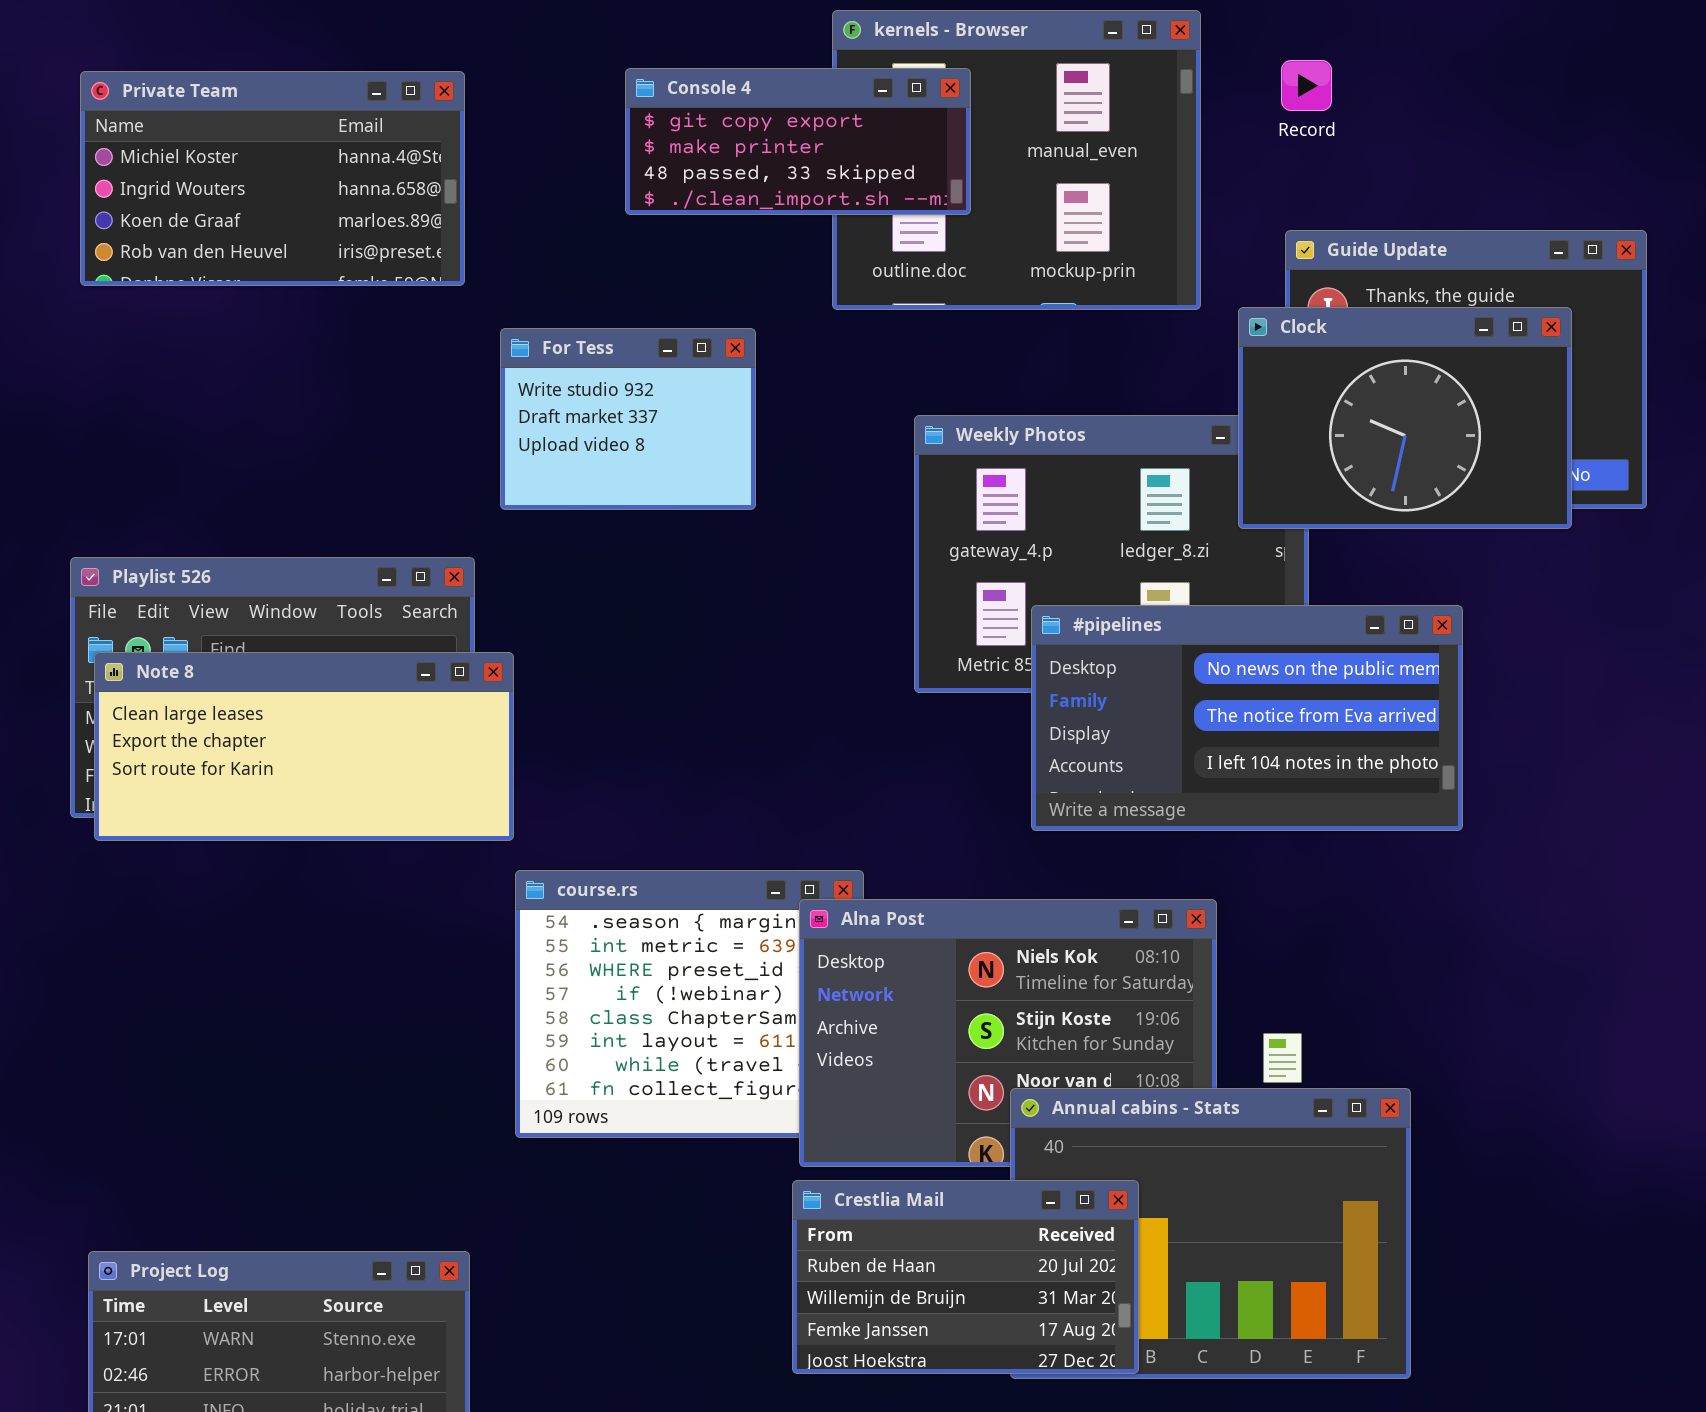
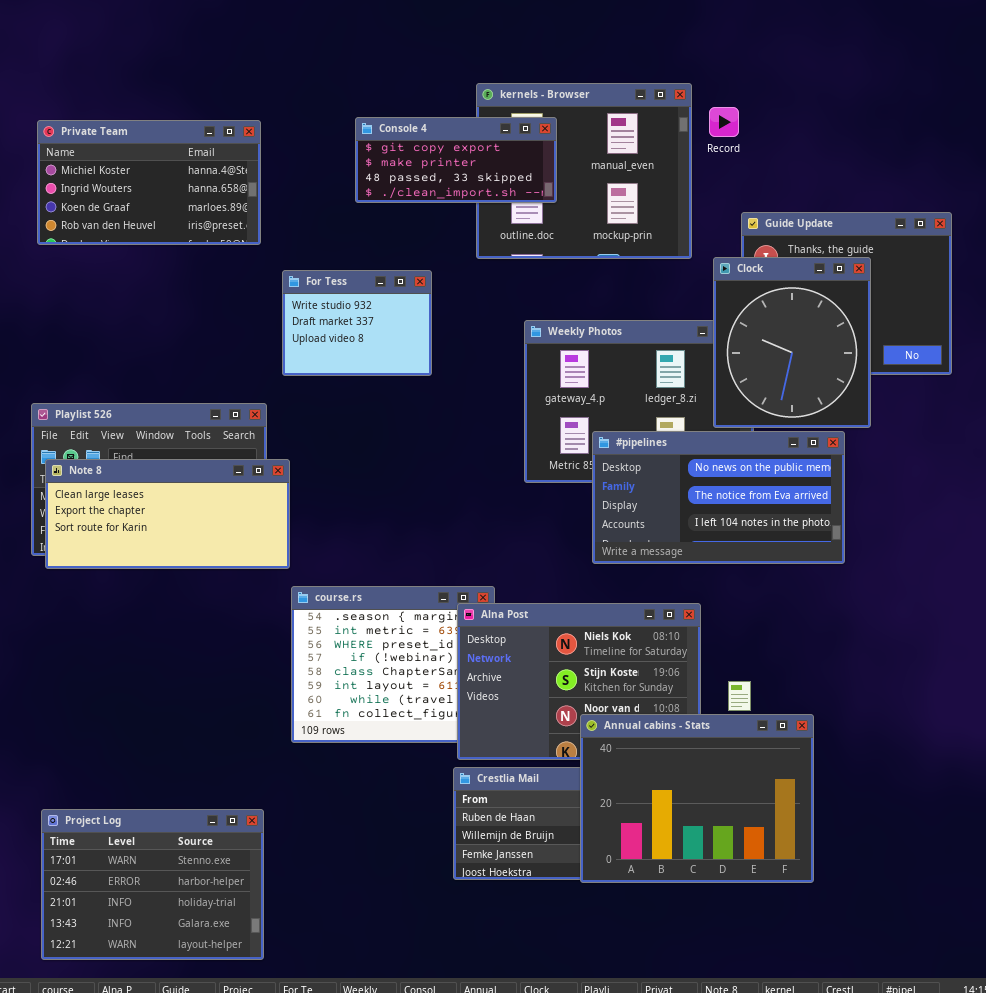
Record: [1281,60,1332,111] -> [709,107,739,137], moved
Clock: [1238,307,1572,529] -> [713,257,871,428], resized
Annual cabins - Stats: [1010,1088,1411,1379] -> [580,714,814,883], raised

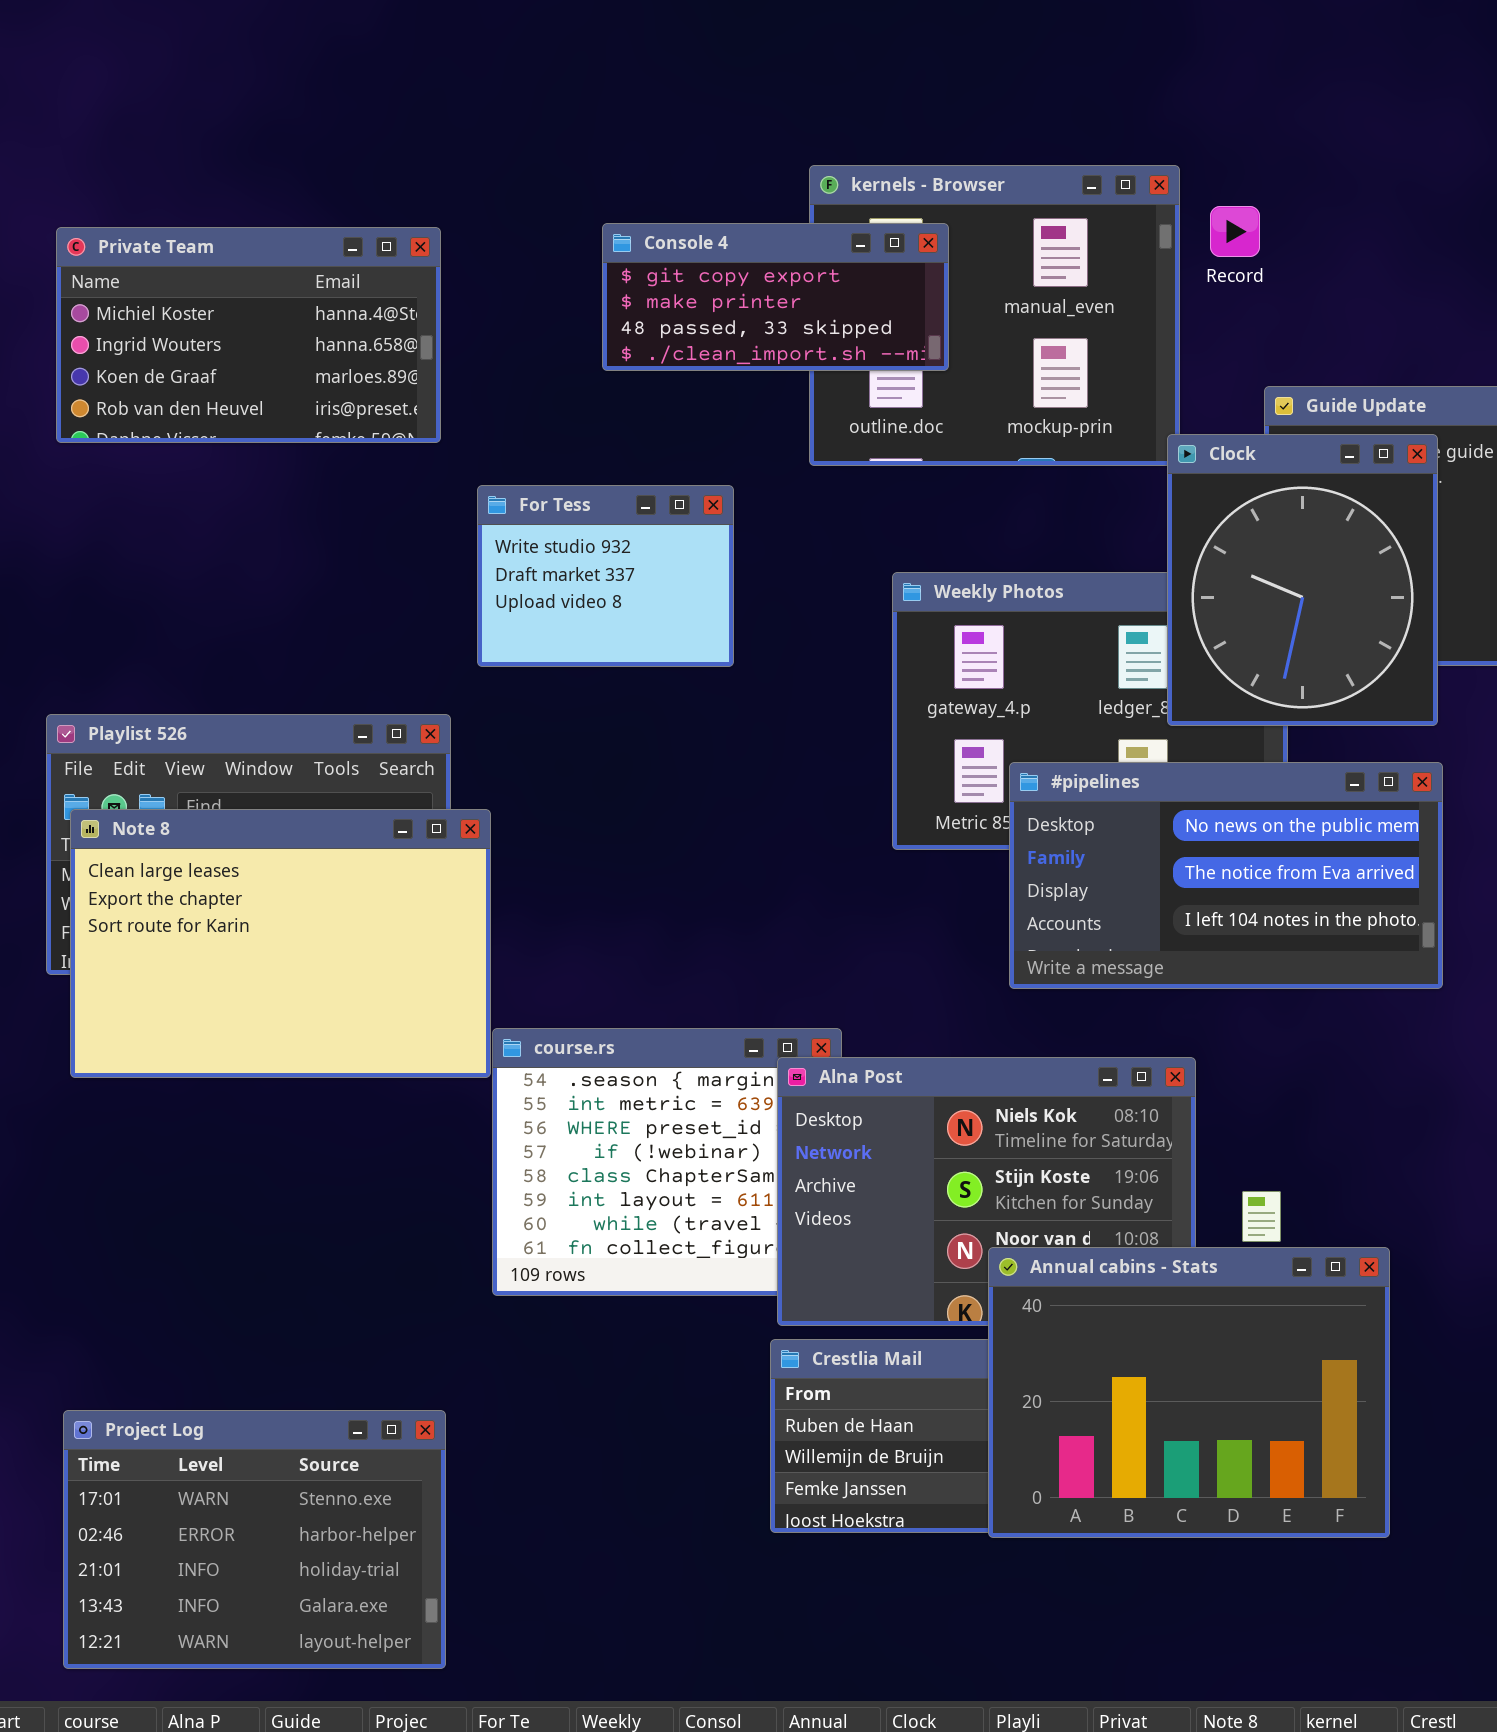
Clock: [713,257,871,428] -> [1167,434,1438,726], moved
Note 8: [45,459,290,569] -> [70,809,491,1078], resized

